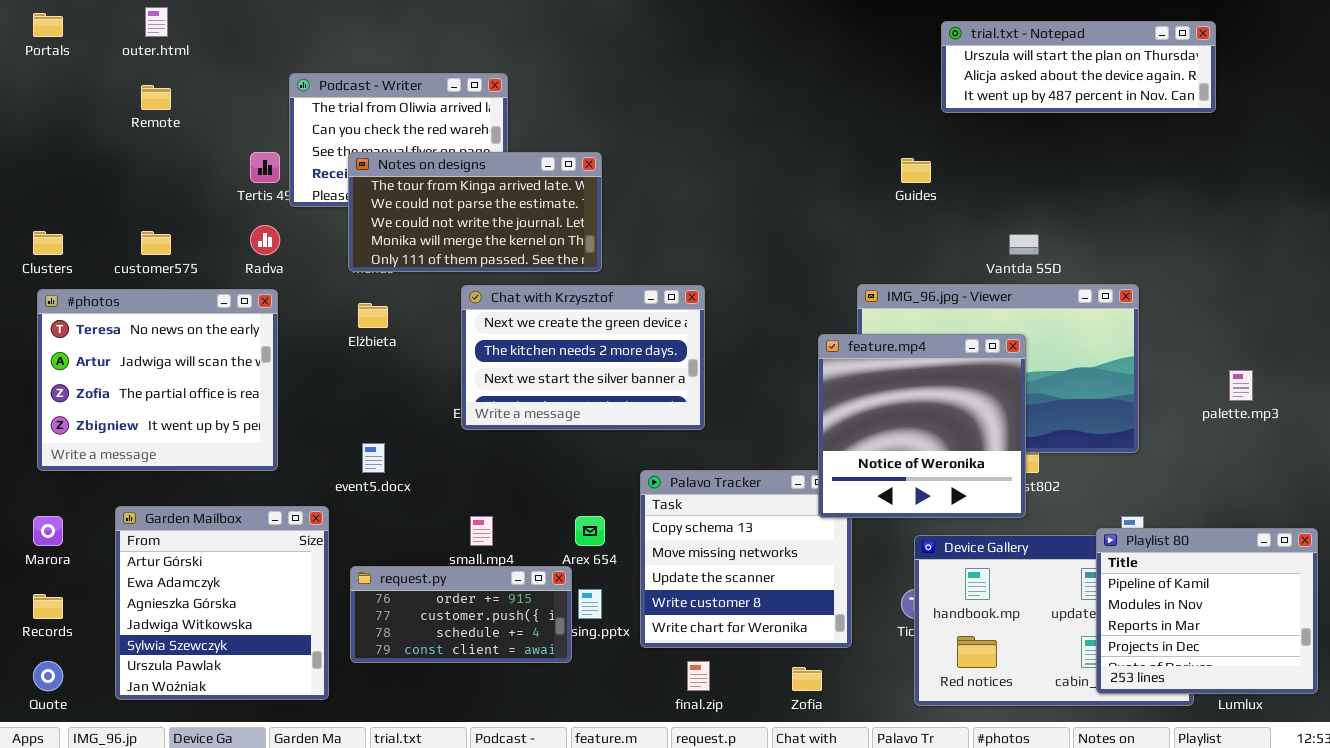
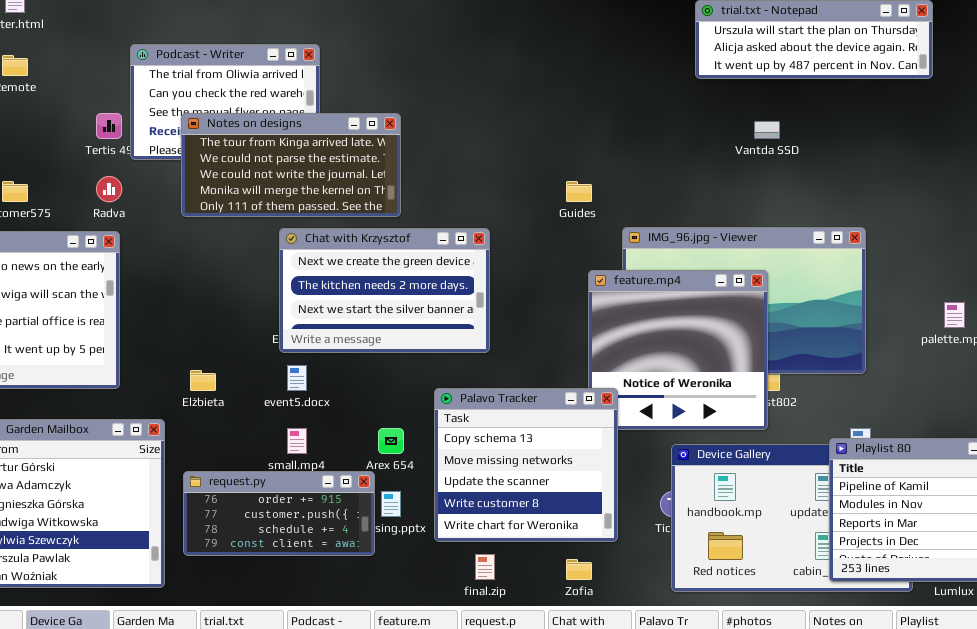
Guides: [901,158,931,183] -> [566,181,592,202], moved
Vantda SSD: [1009,234,1039,255] -> [754,121,780,139], moved
Elżbieta: [358,303,388,328] -> [190,370,216,391], moved
event5.docx: [362,443,385,473] -> [287,365,307,391], moved
Palavo Tracker: [640,470,852,648] -> [434,388,618,542], raised

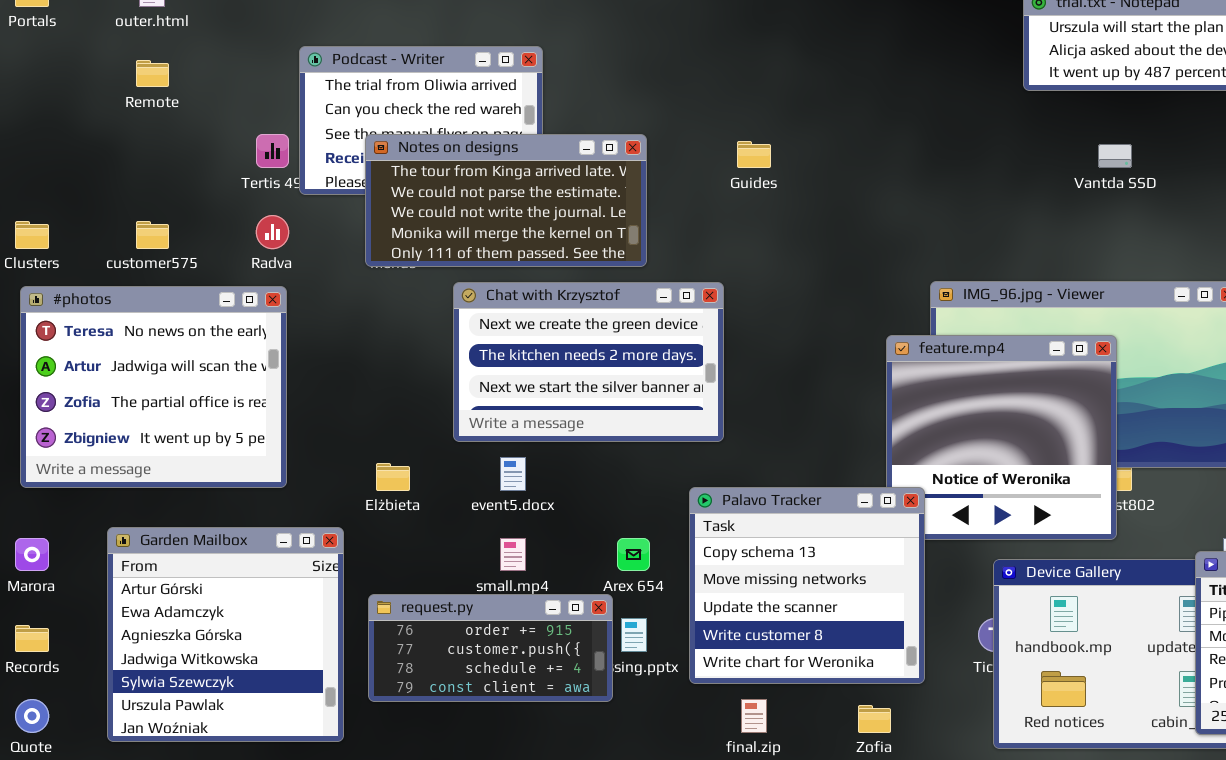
Guides: [566,181,592,202] -> [737,141,771,168], moved
Chat with Krzysztof: [279,228,490,353] -> [453,282,724,442], moved

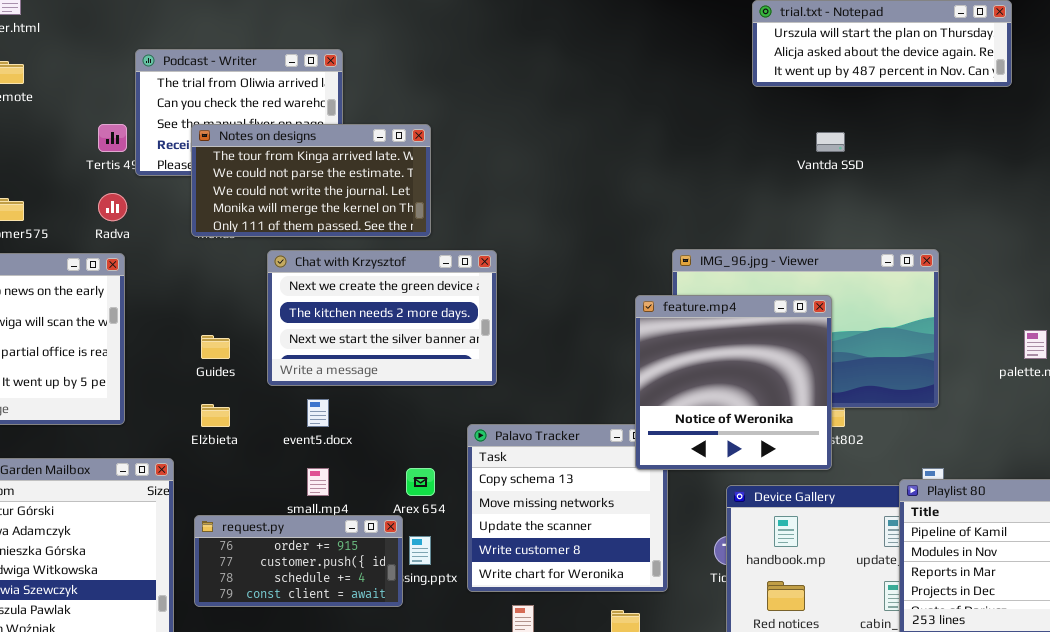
Guides: [737,141,771,168] -> [201,335,230,359], moved
feature.mp4: [886,335,1117,540] -> [635,295,832,470], raised

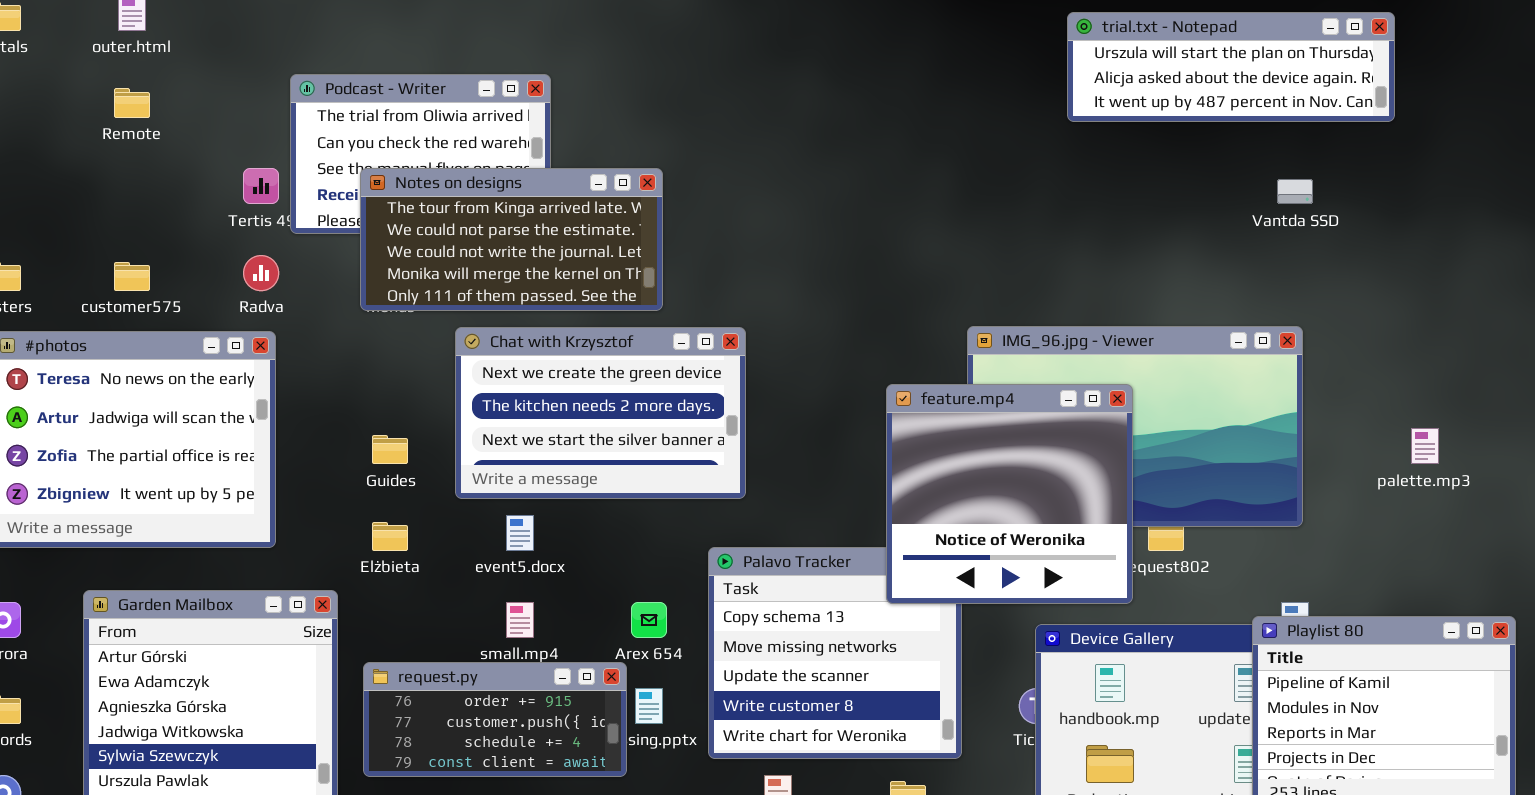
Vantda SSD: [816,132,845,152] -> [1277,179,1313,204], moved
feature.mp4: [635,295,832,470] -> [886,384,1133,604], moved

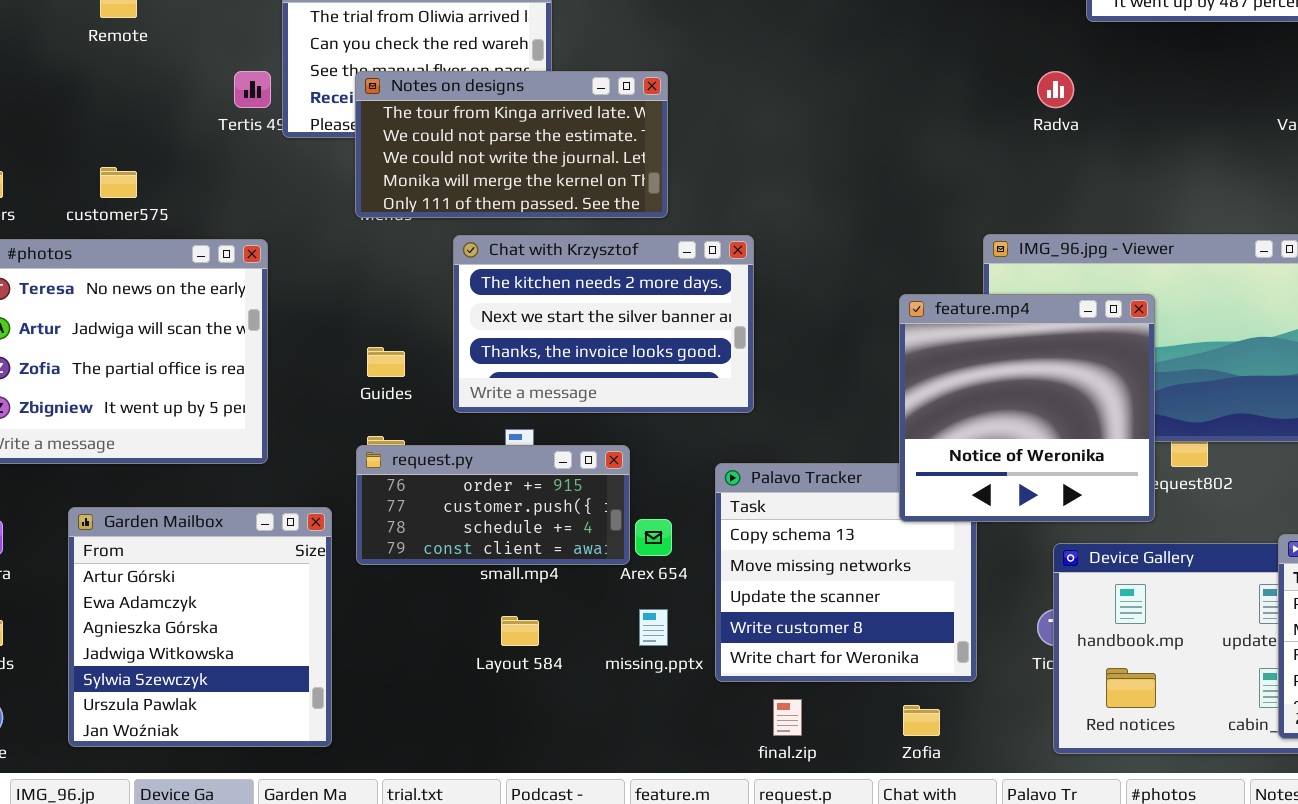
Radva: [243,255,279,291] -> [1037,71,1074,108], moved
Chat with Krzysztof: [455,327,746,499] -> [453,235,754,413], scrolled down 1 row
request.py: [363,662,627,777] -> [356,445,630,565], moved

